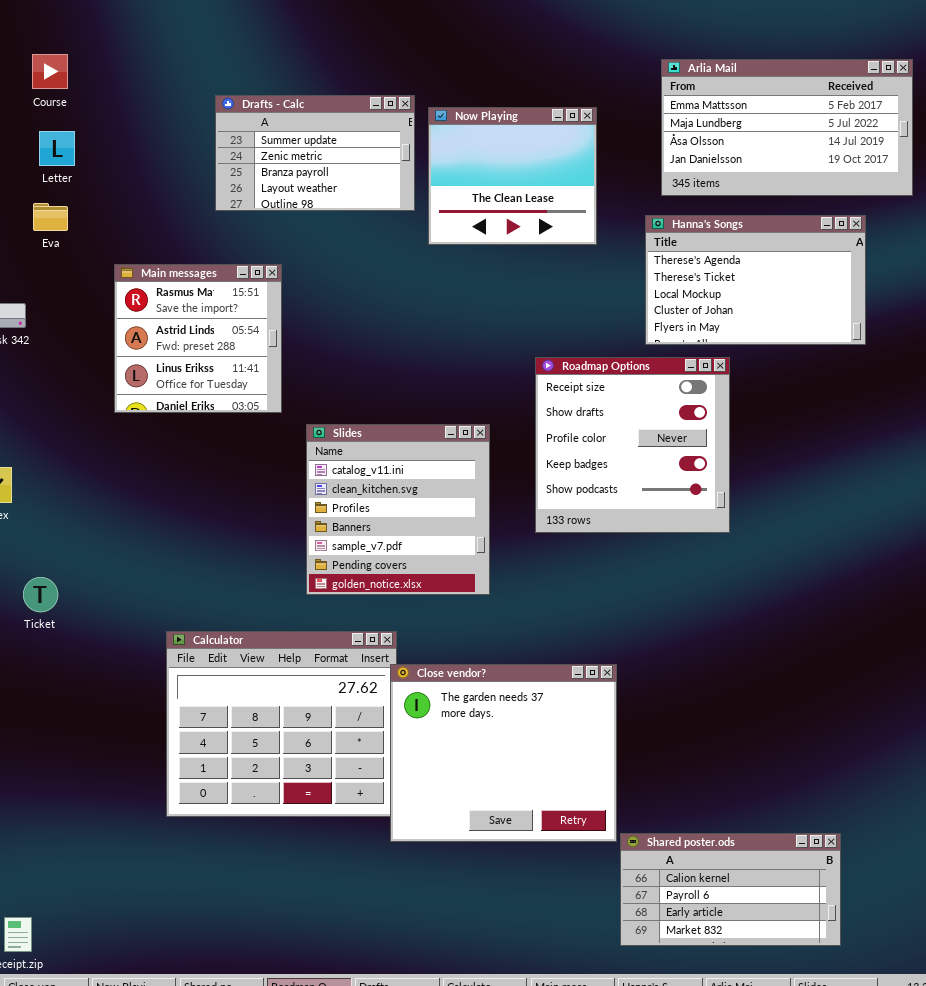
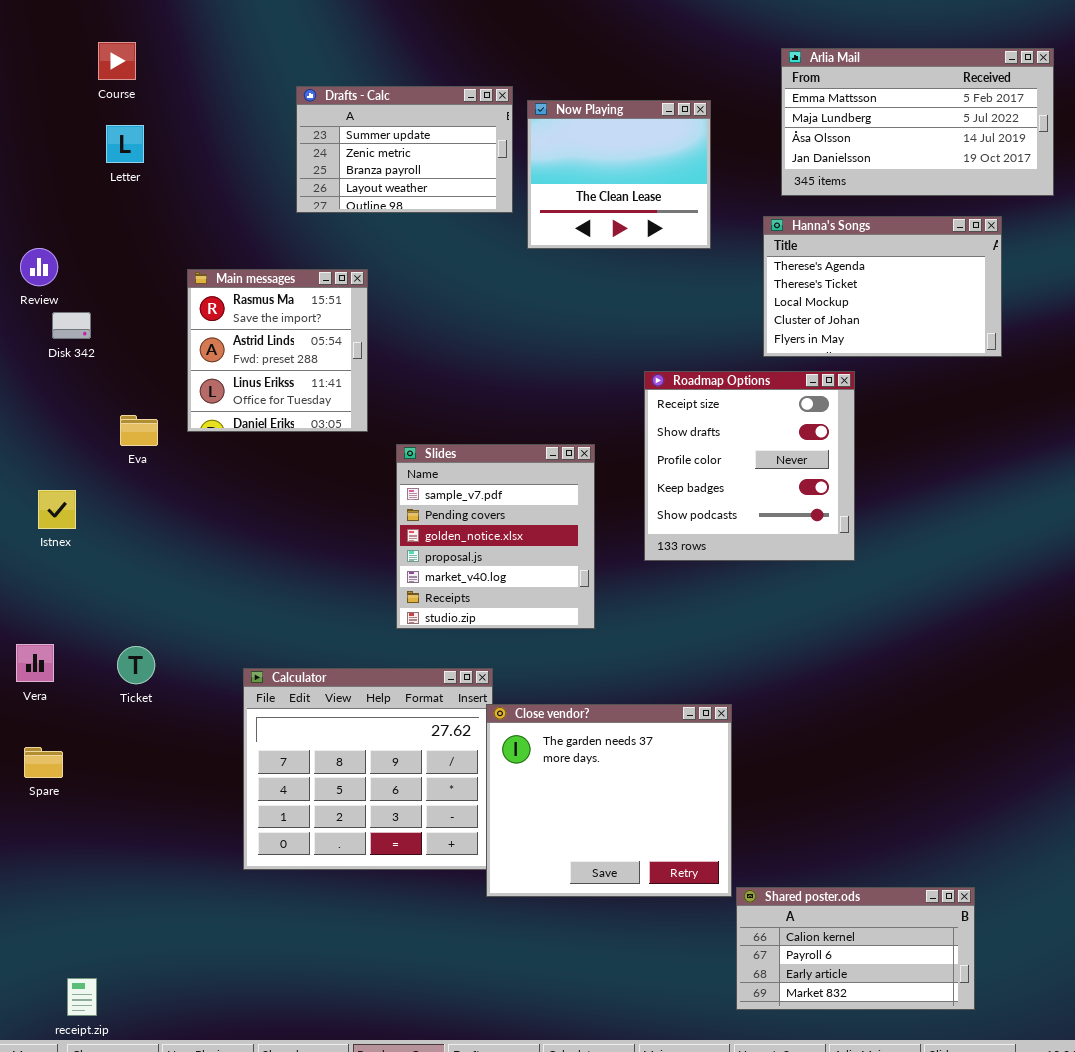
Eva: [33,203,68,231] -> [120,415,158,446], moved
Slides: [306,424,490,595] -> [396,444,595,629], scrolled down 4 rows
Ticket: [23,577,58,612] -> [117,646,155,684], moved

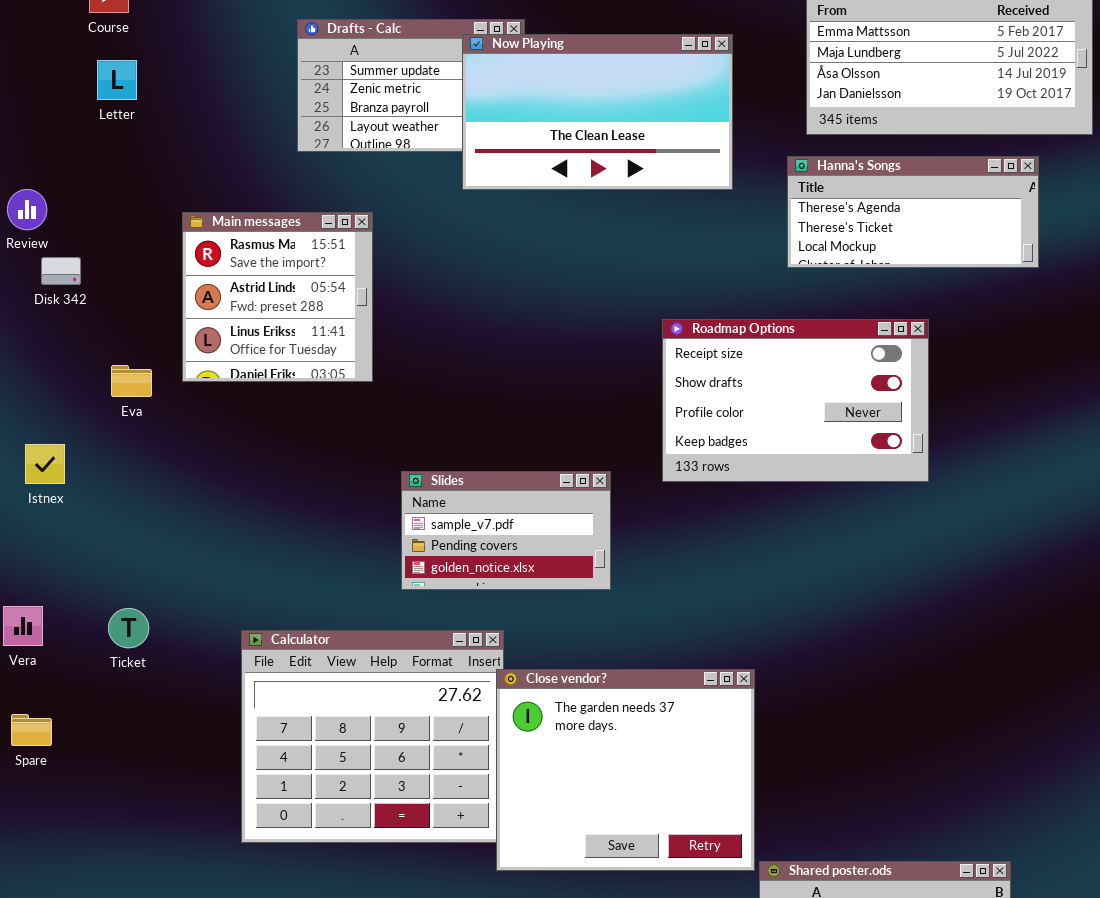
Now Playing: [527,100,711,249] -> [462,34,733,190], resized
Hanna's Songs: [763,216,1002,357] -> [787,156,1039,268], resized
Roadmap Options: [644,371,855,561] -> [662,319,929,482], resized
Slides: [396,444,595,629] -> [401,471,611,590], resized

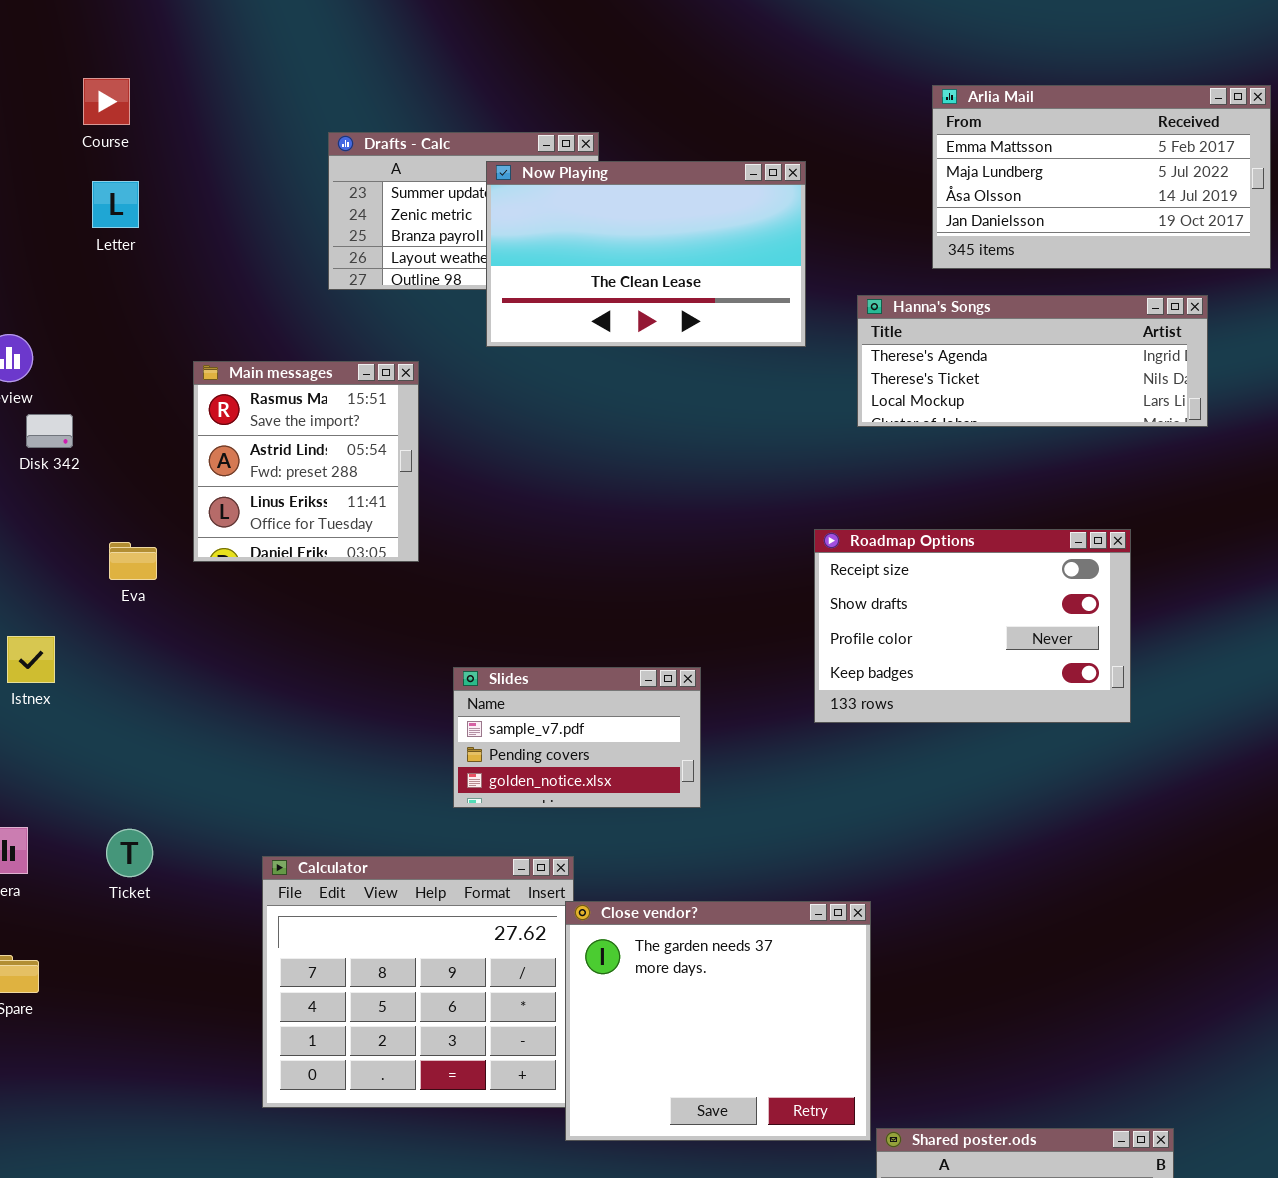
Now Playing: [462,34,733,190] -> [486,161,806,347], moved
Hanna's Songs: [787,156,1039,268] -> [857,295,1208,427], resized
Roadmap Options: [662,319,929,482] -> [814,529,1131,723], moved

